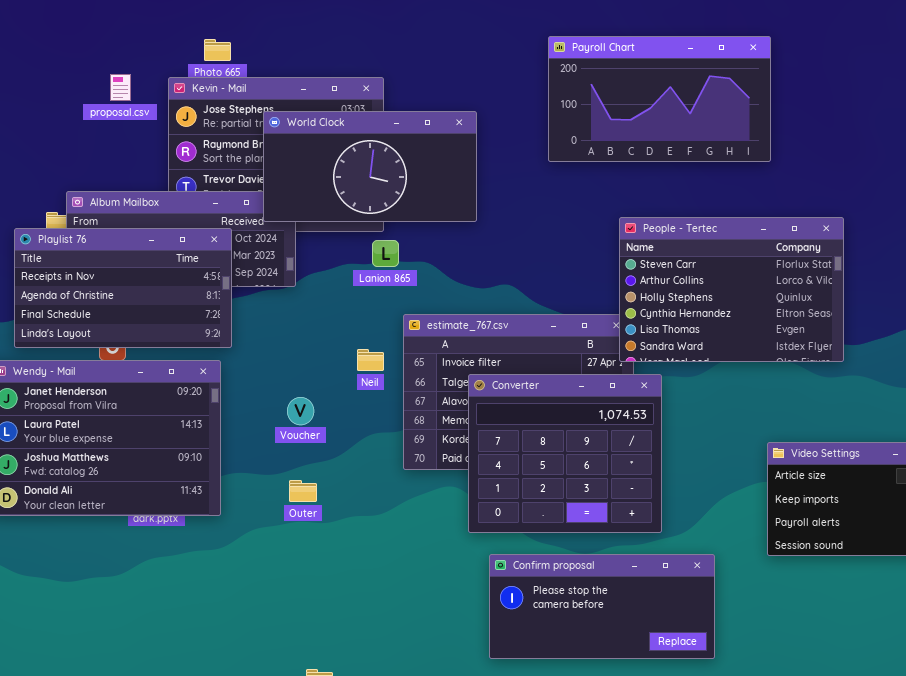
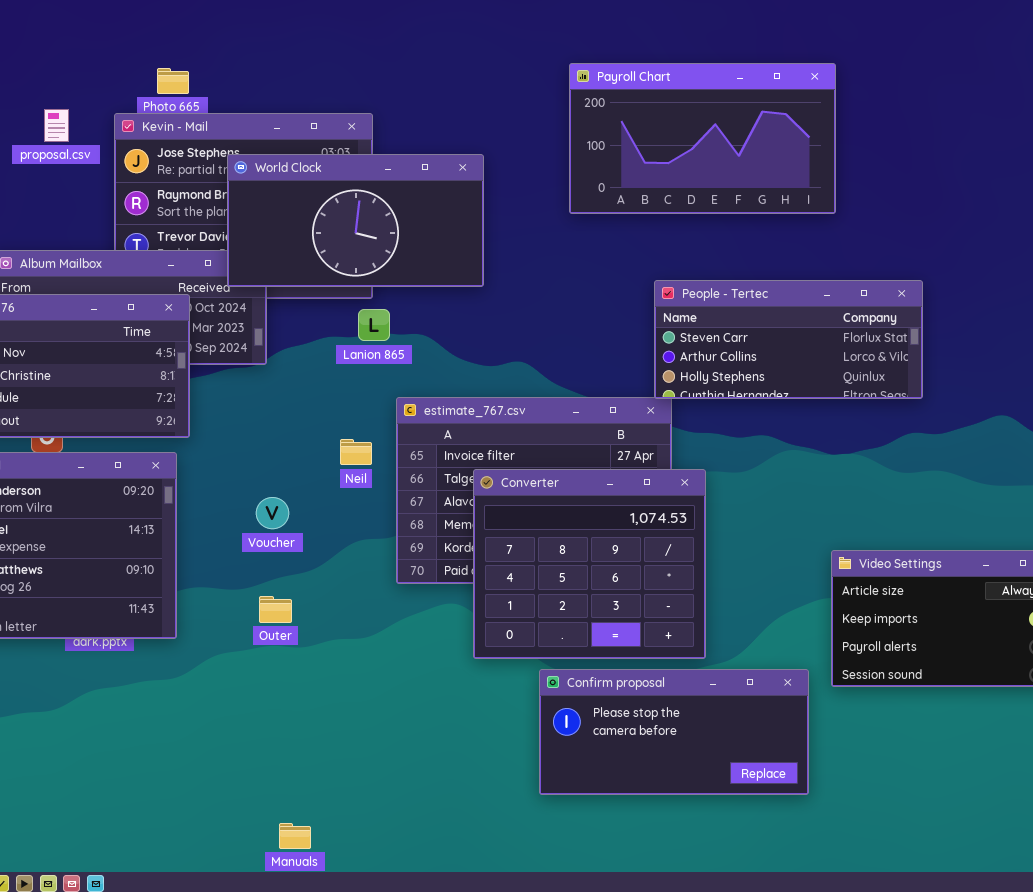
People - Tertec: [619,217,844,362] -> [654,280,923,399], resized
Confirm proposal: [489,554,715,659] -> [539,669,809,795], moved

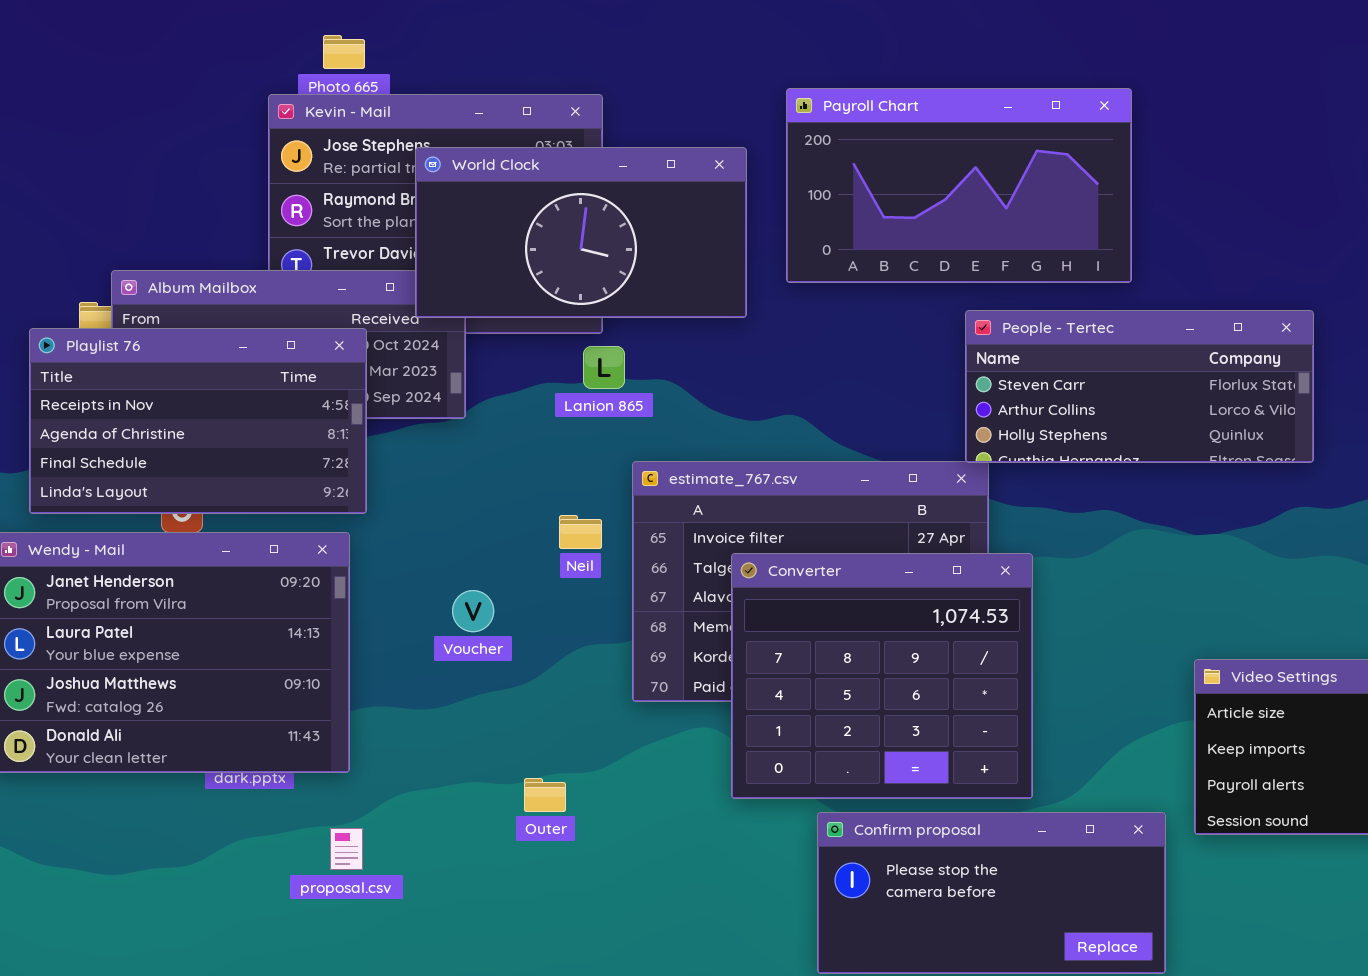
Payroll Chart: [569,63,836,214] -> [786,88,1132,283], moved
proposal.csv: [44,109,69,142] -> [330,828,363,870], moved
Outer: [259,596,292,623] -> [524,778,566,812], moved

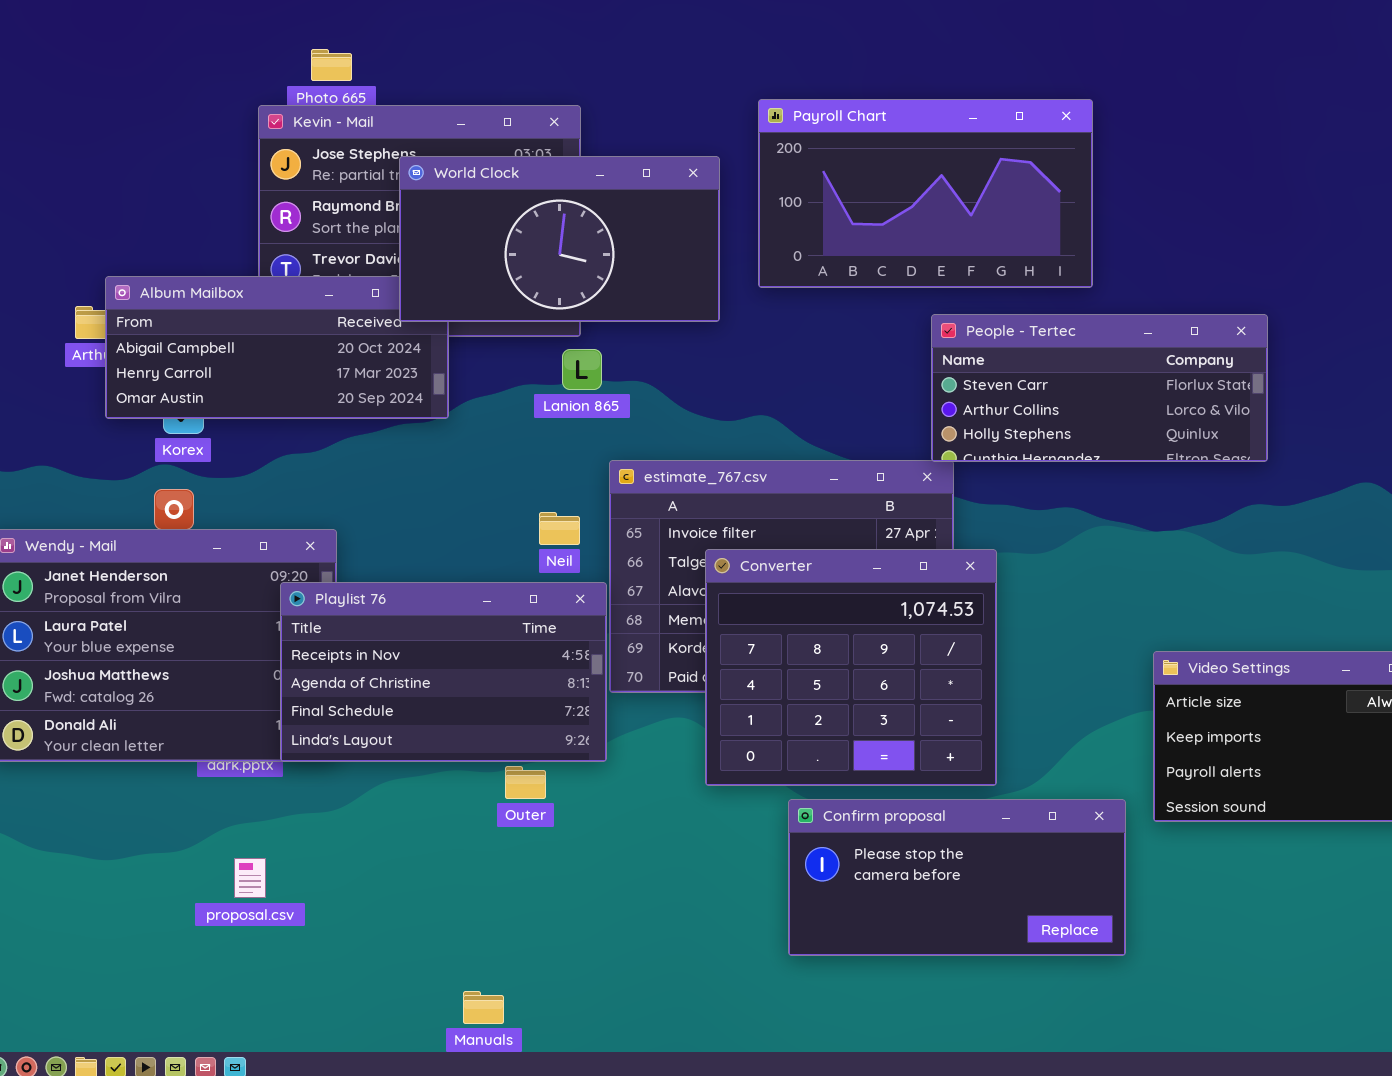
Playlist 76: [29,328,367,514] -> [280,582,607,762], moved
proposal.csv: [330,828,363,870] -> [234,858,266,898], moved

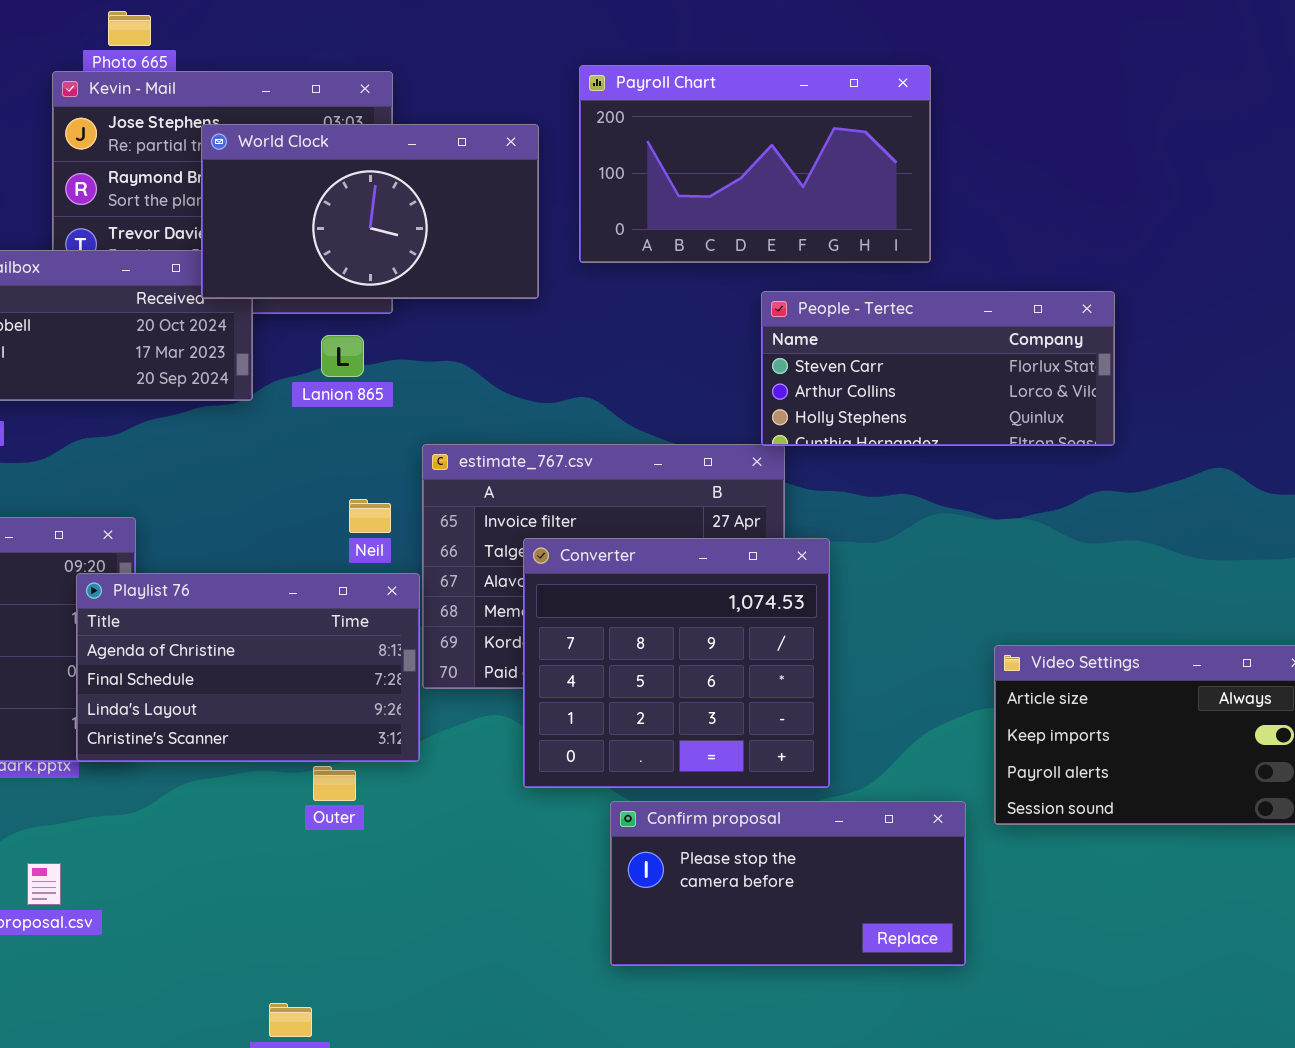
Lanion 865: [562,349,602,390] -> [321,335,364,377], moved
Playlist 76: [280,582,607,762] -> [76,573,420,762], scrolled down 1 row

